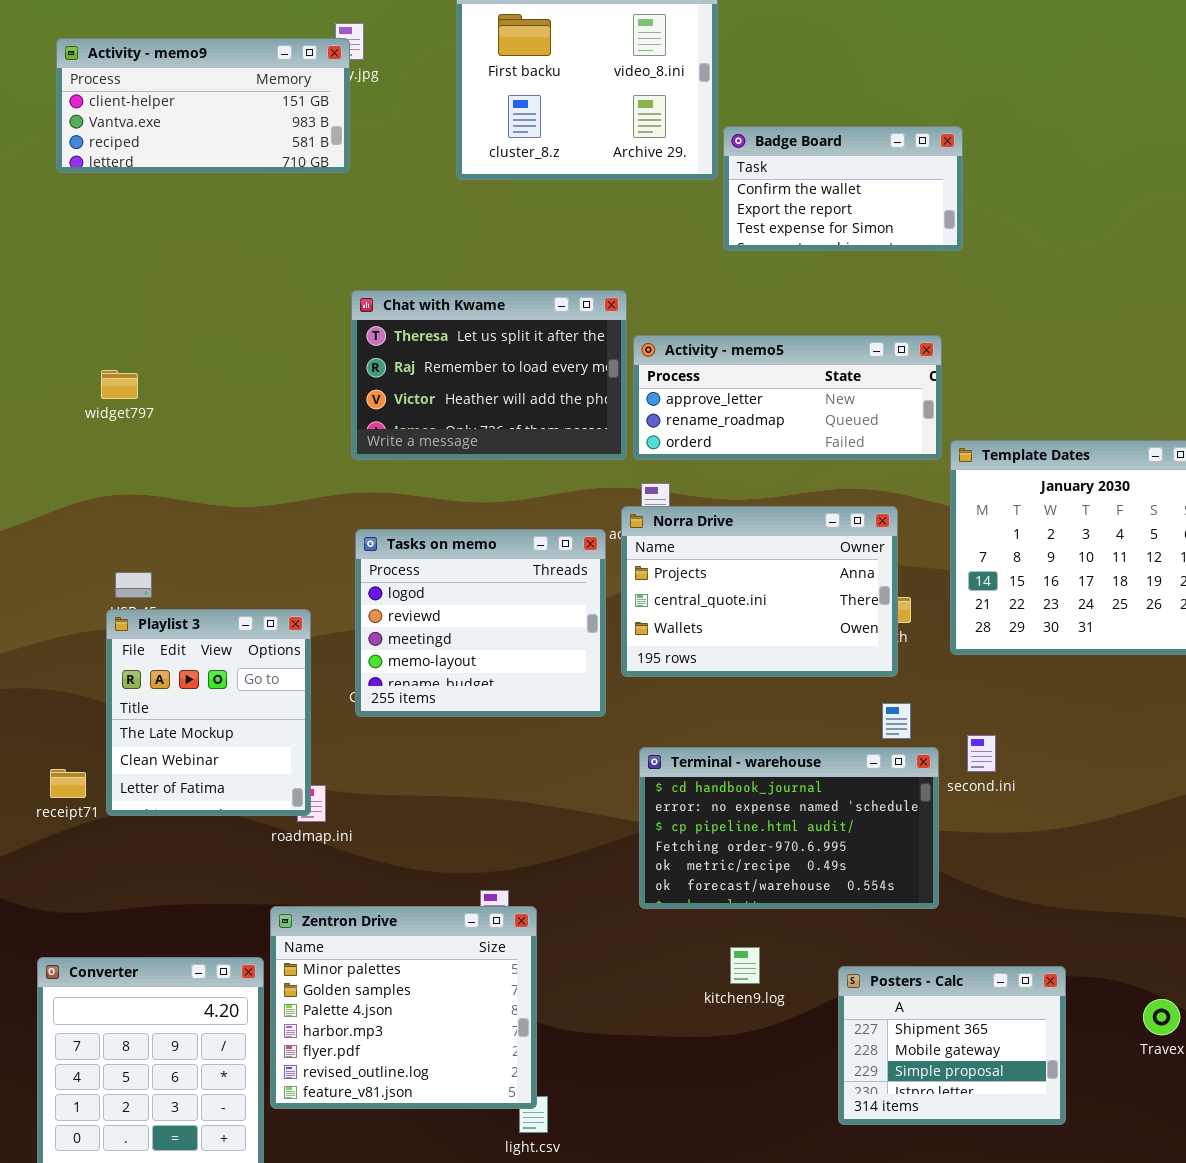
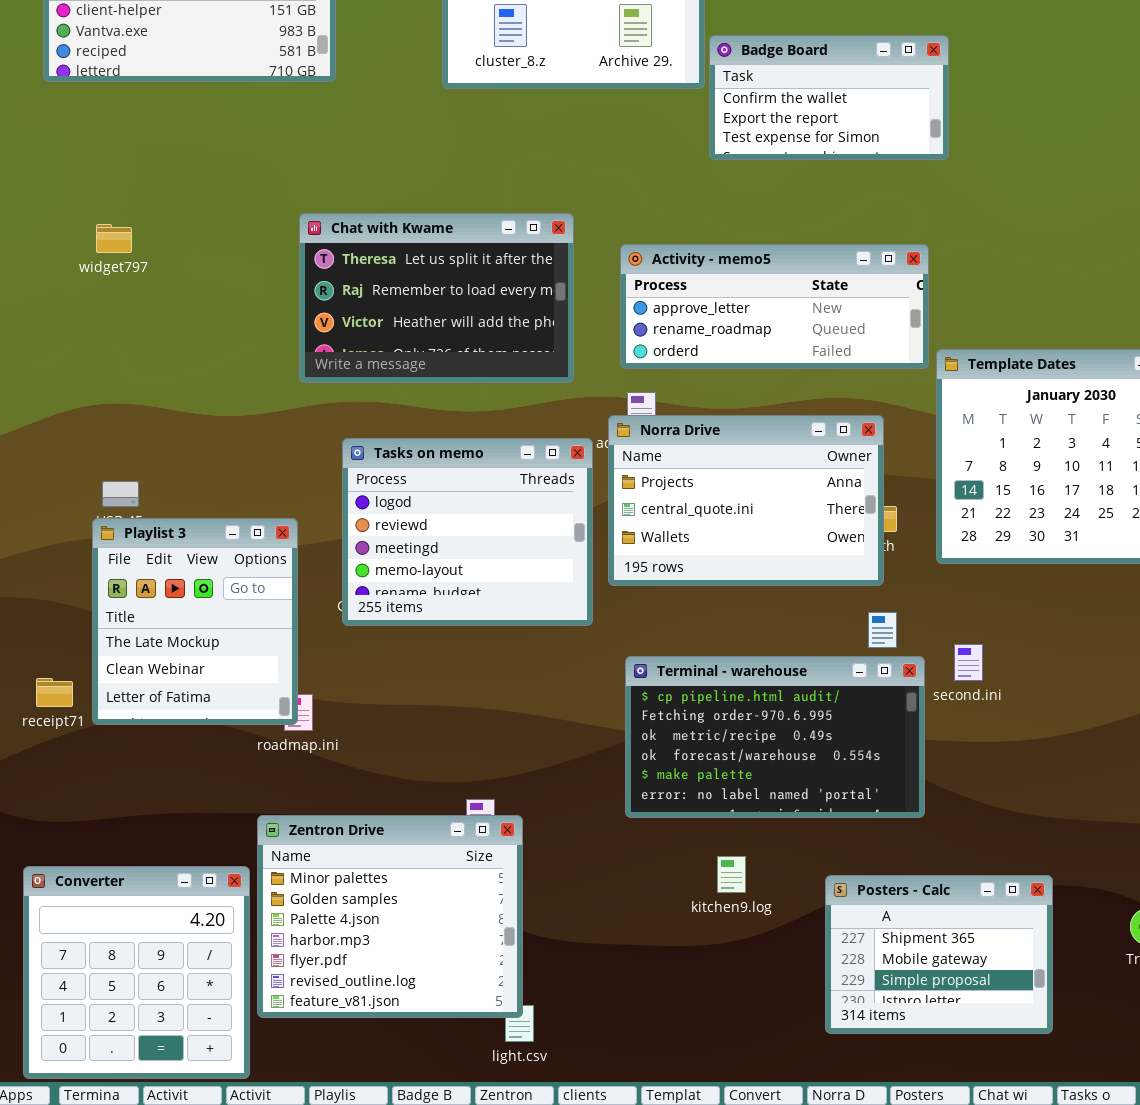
Chat with Kwame: [351,290,627,460] -> [299,213,574,383], moved
widget797: [101,370,138,399] -> [96,224,132,253], moved
Terminal - warehouse: [639,747,939,909] -> [625,656,925,818], scrolled down 2 rows

